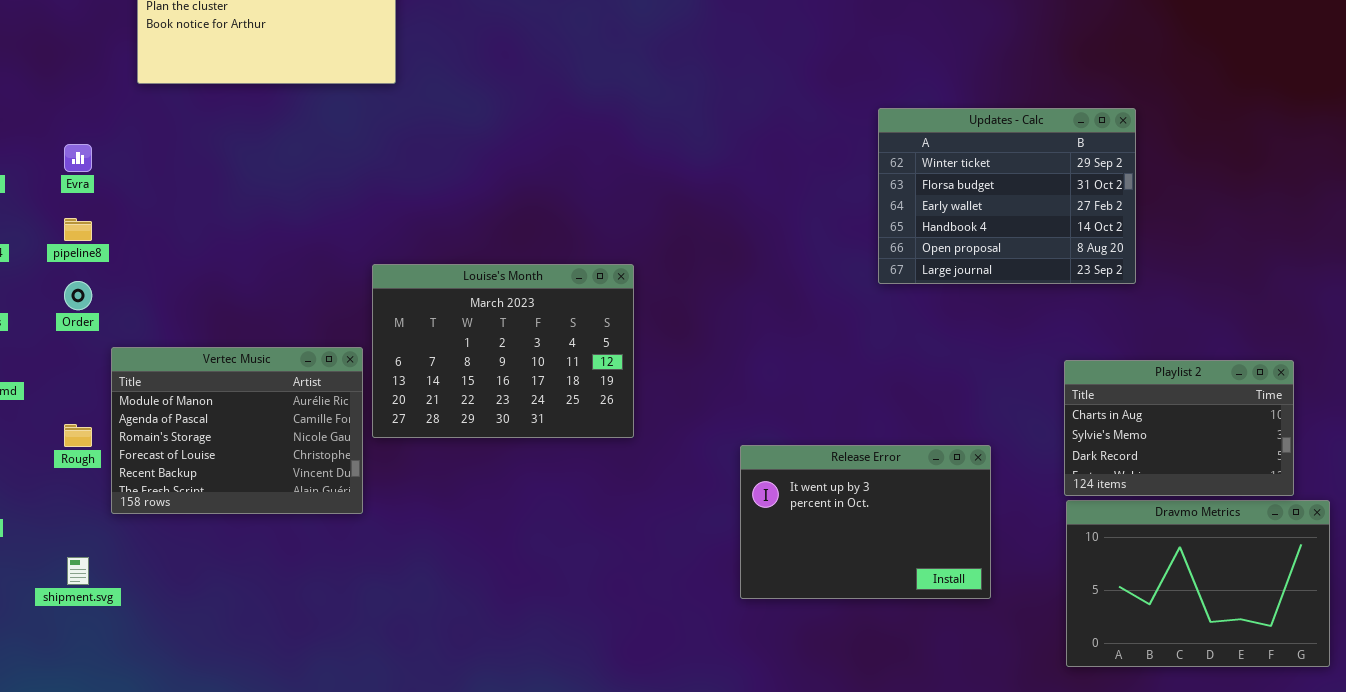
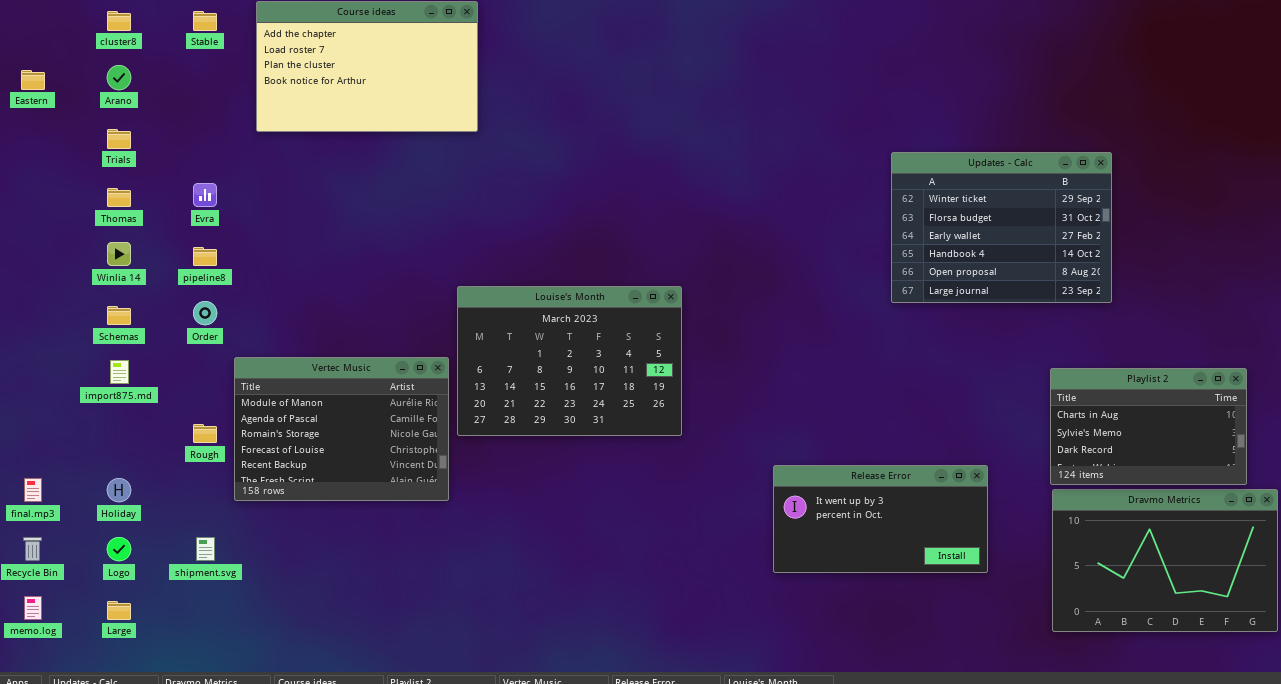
Release Error: [740,445,991,599] -> [773,465,988,573], resized

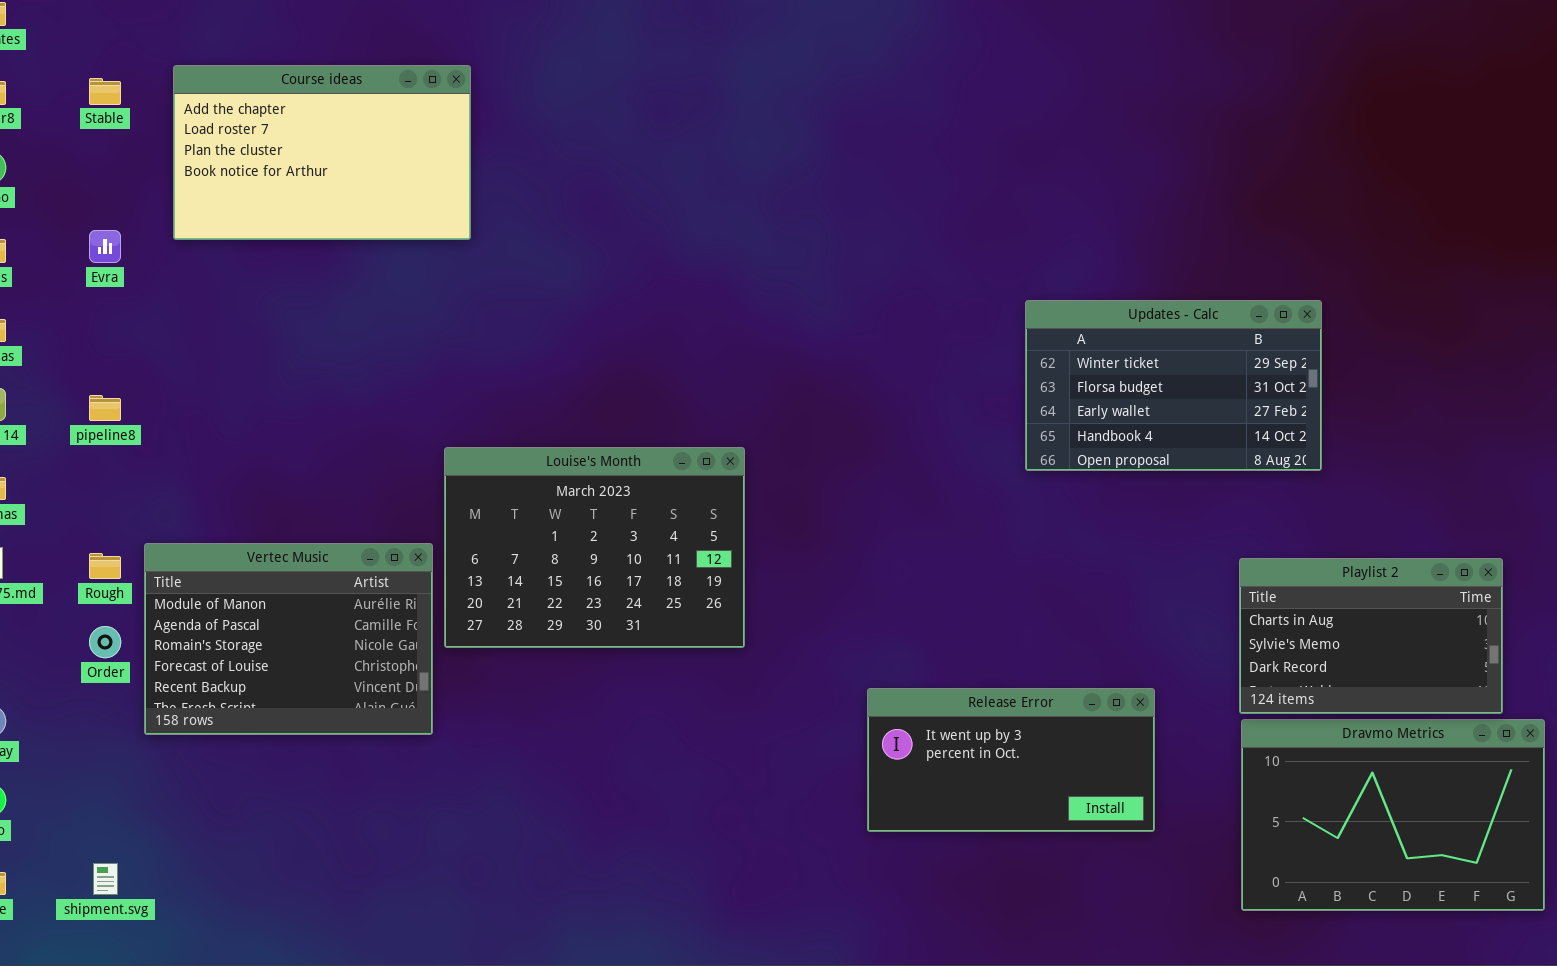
Updates - Calc: [891,152,1112,303] -> [1025,300,1322,471], resized
Evra: [193,183,217,207] -> [89,230,121,263], moved
Order: [193,301,217,325] -> [89,626,121,658], moved
Rough: [193,424,217,443] -> [89,553,121,579], moved
shipment.svg: [196,537,215,561] -> [93,863,118,895], moved

